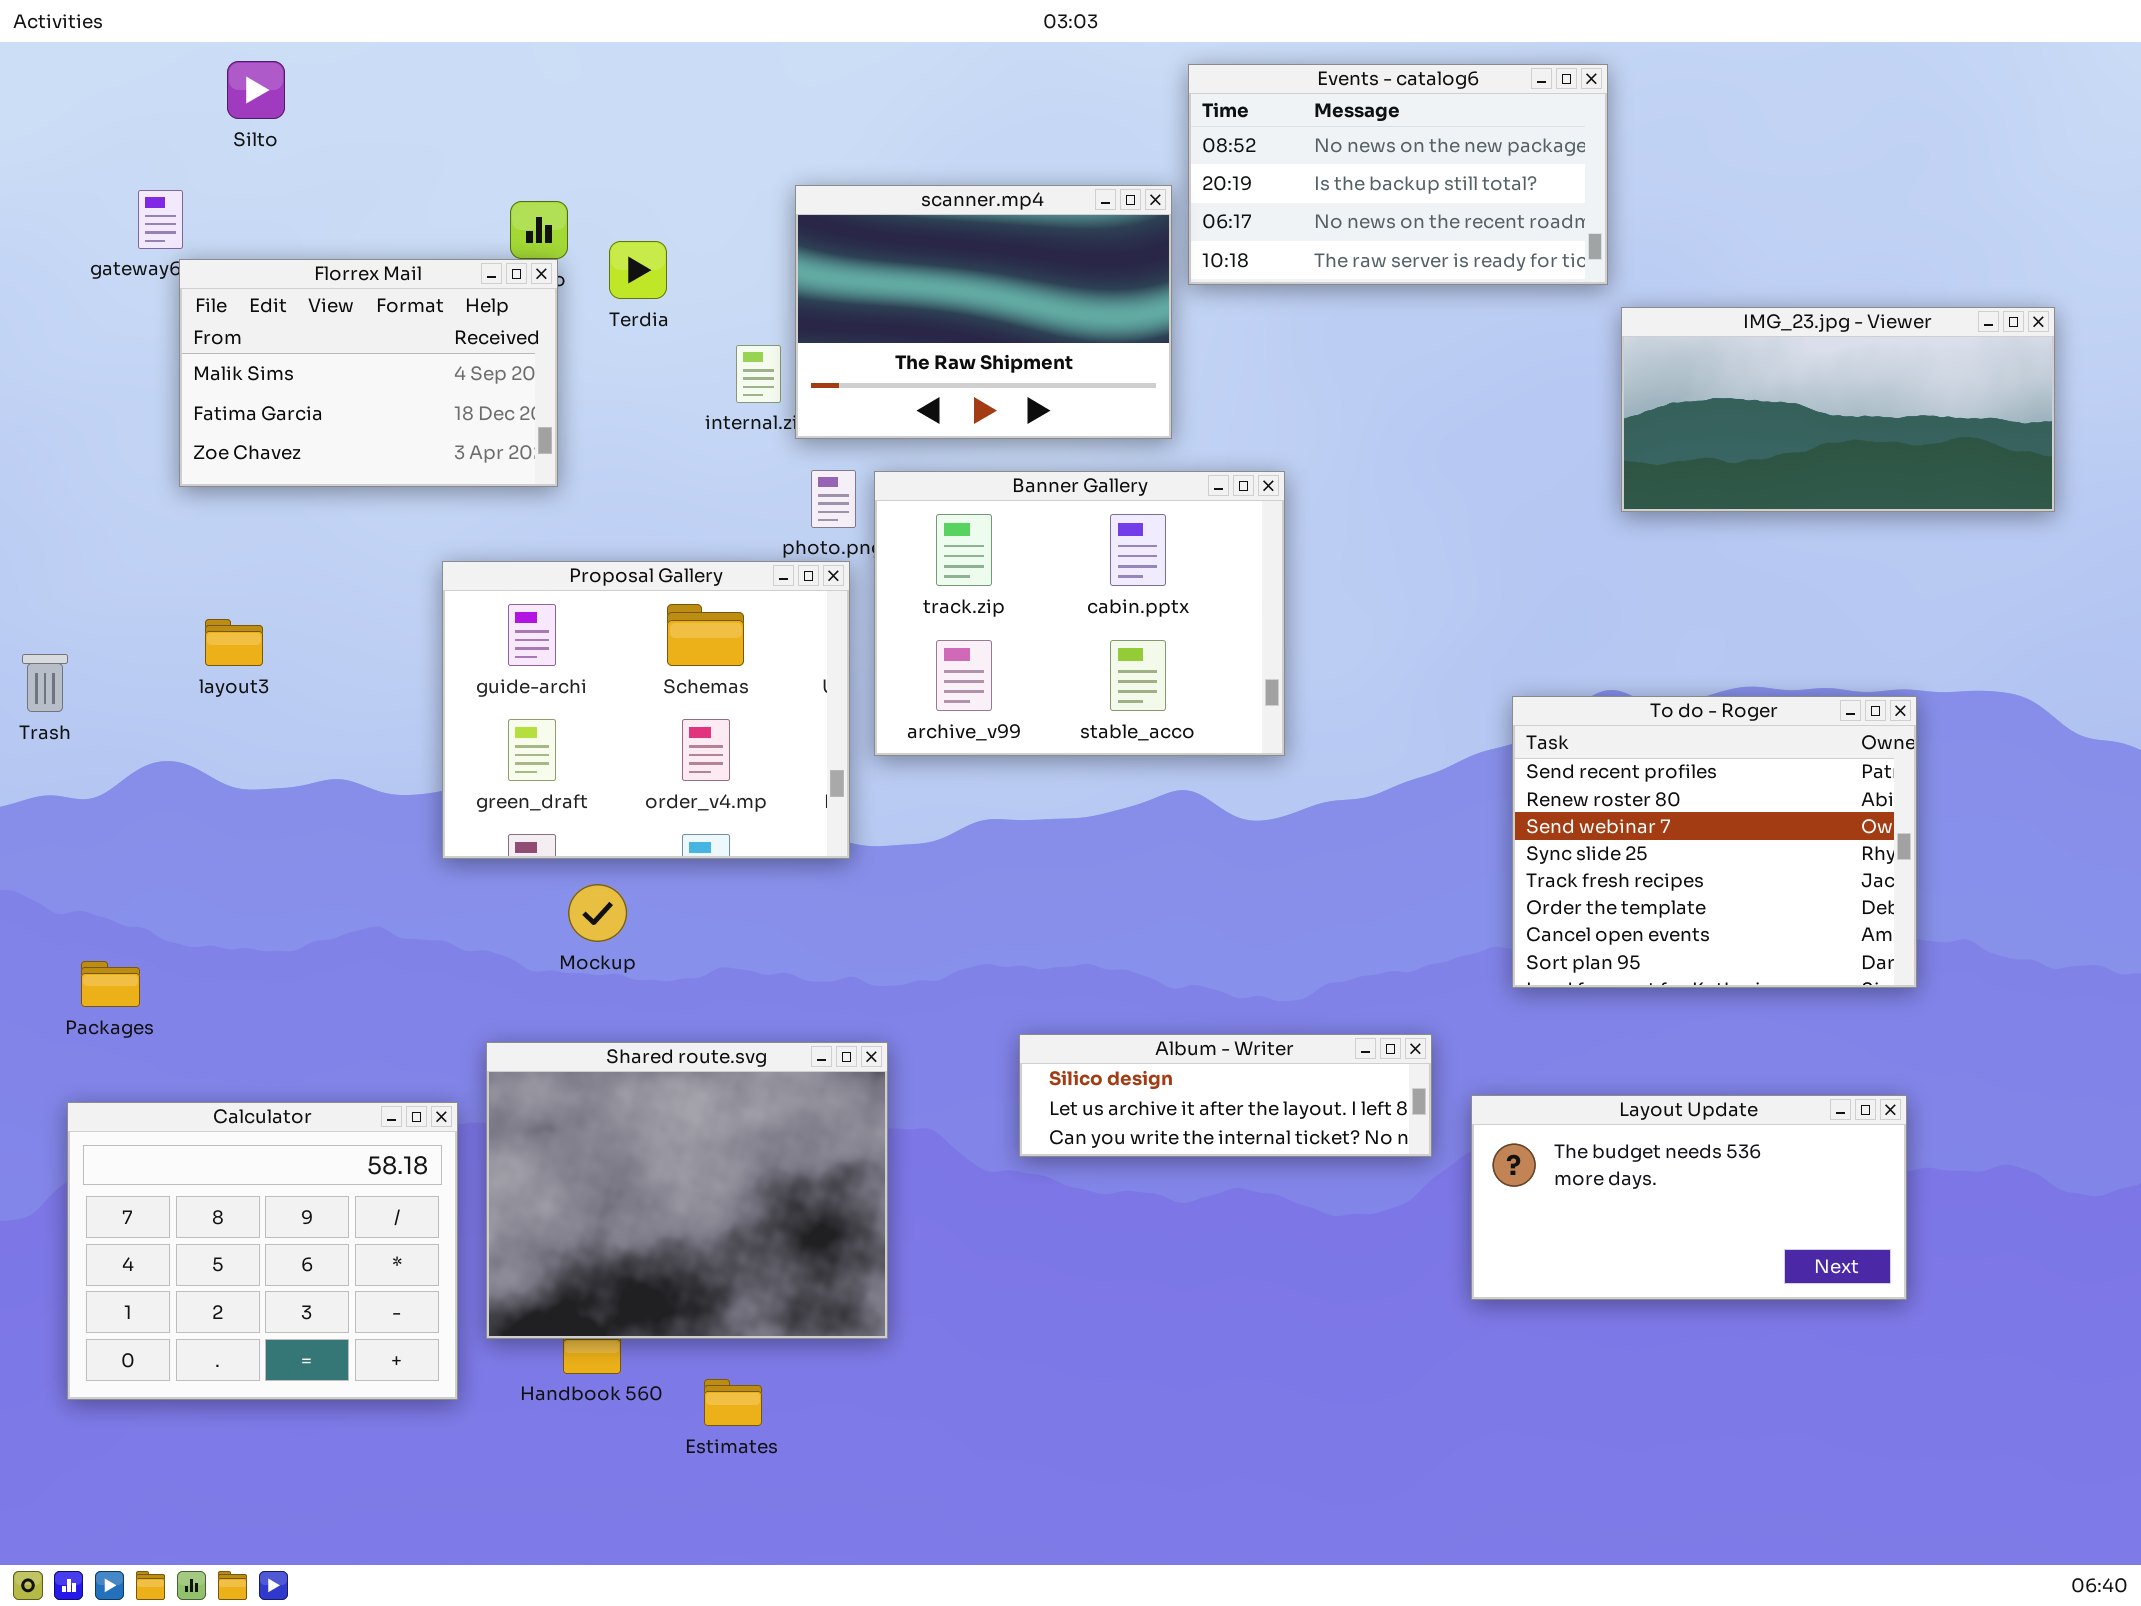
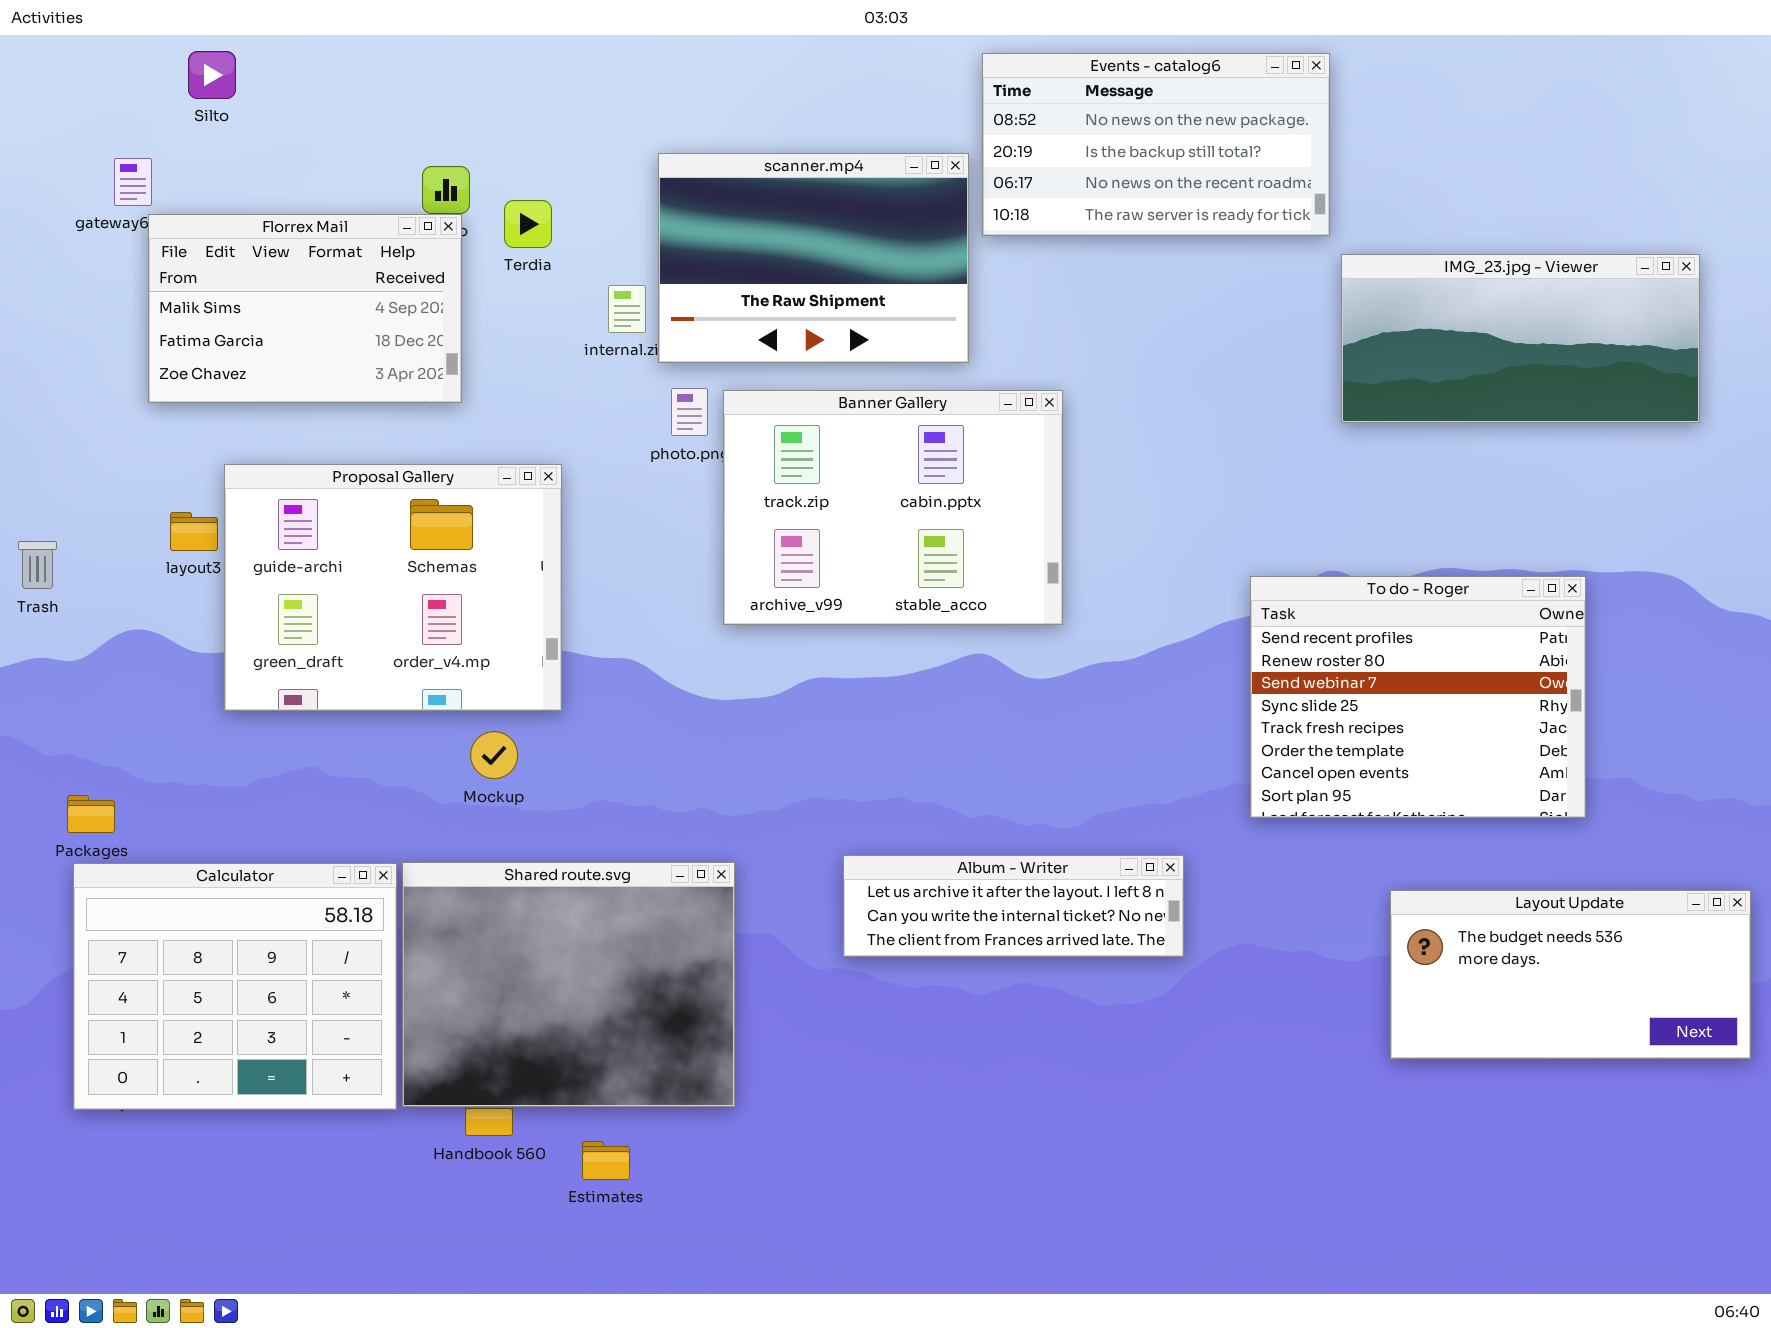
Proposal Gallery: [442,561,850,859] -> [224,464,562,711], moved
Album - Writer: [1019,1034,1432,1157] -> [843,855,1184,957], scrolled down 1 row
Layout Update: [1471,1095,1907,1300] -> [1390,890,1751,1059], moved
Calculator: [67,1102,458,1400] -> [73,863,397,1110], moved

